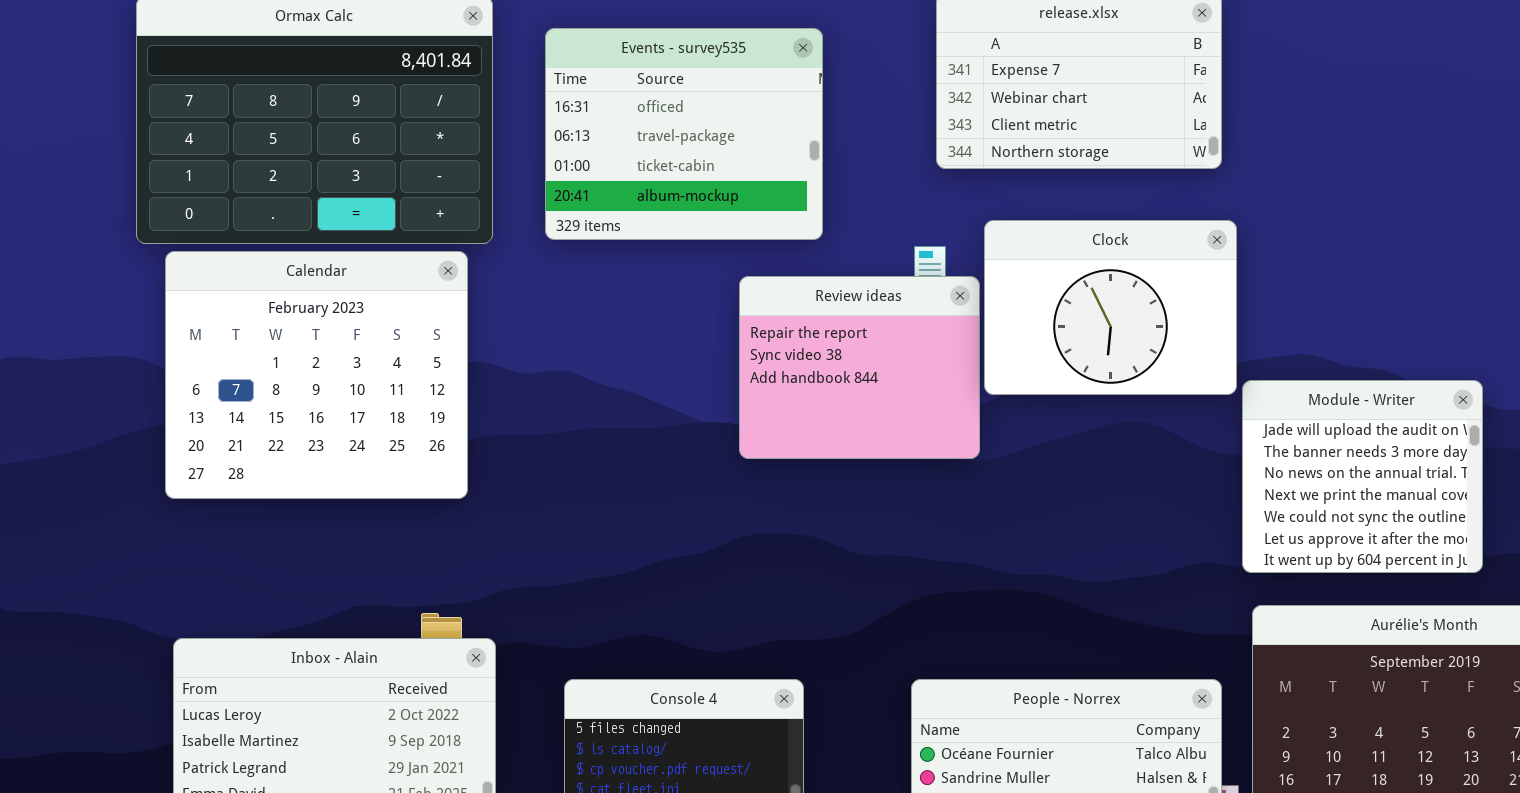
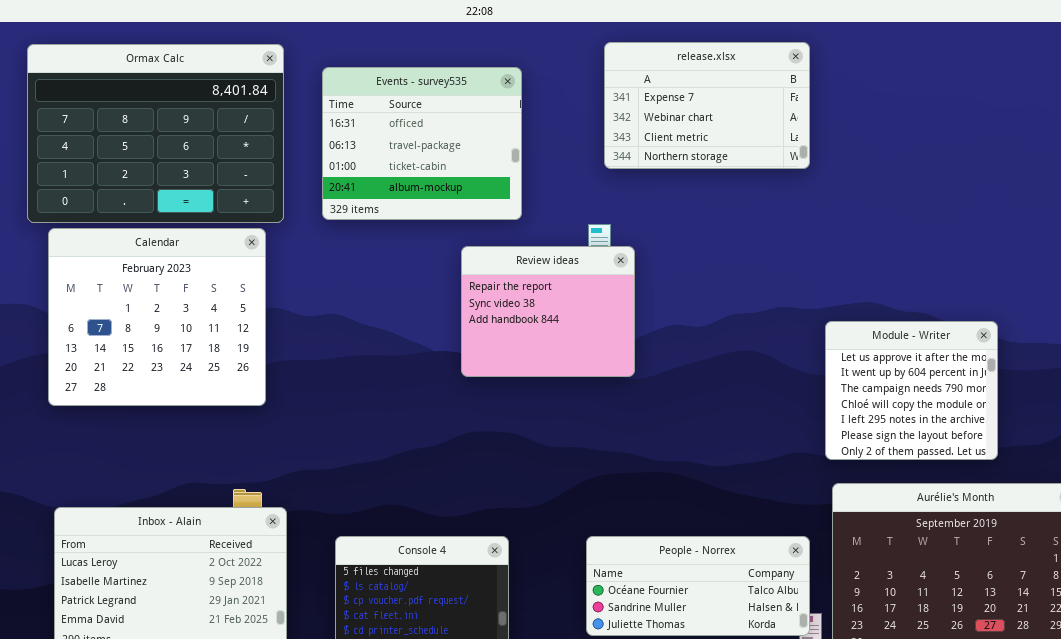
Clock: [984,220,1237,395] -> none, closed
Module - Writer: [1242,380,1483,573] -> [825,321,998,460], scrolled down 5 rows

